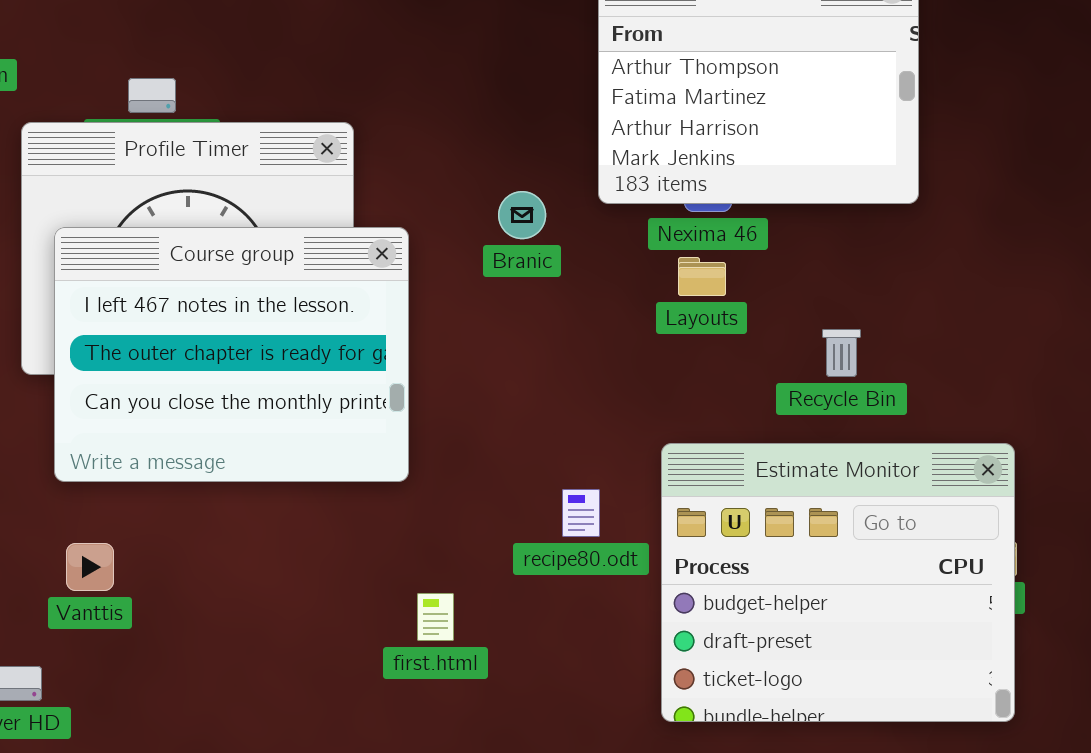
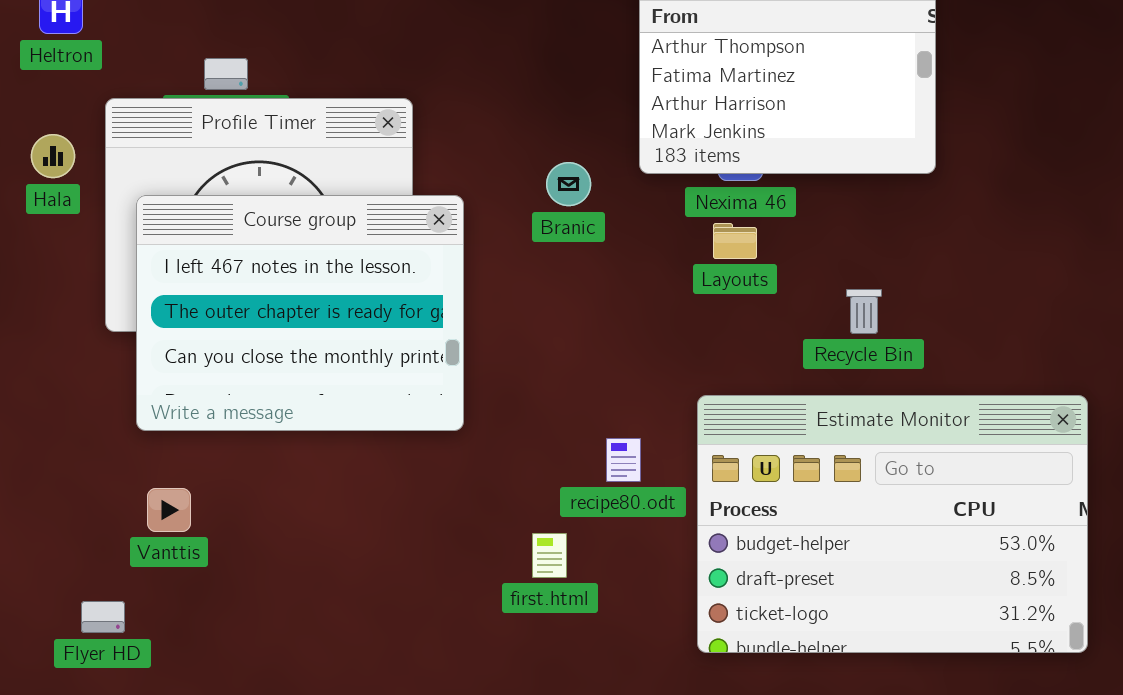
Estimate Monitor: [661,443,1015,722] -> [697,395,1088,653], resized
first.html: [417,593,454,641] -> [532,533,567,578], moved

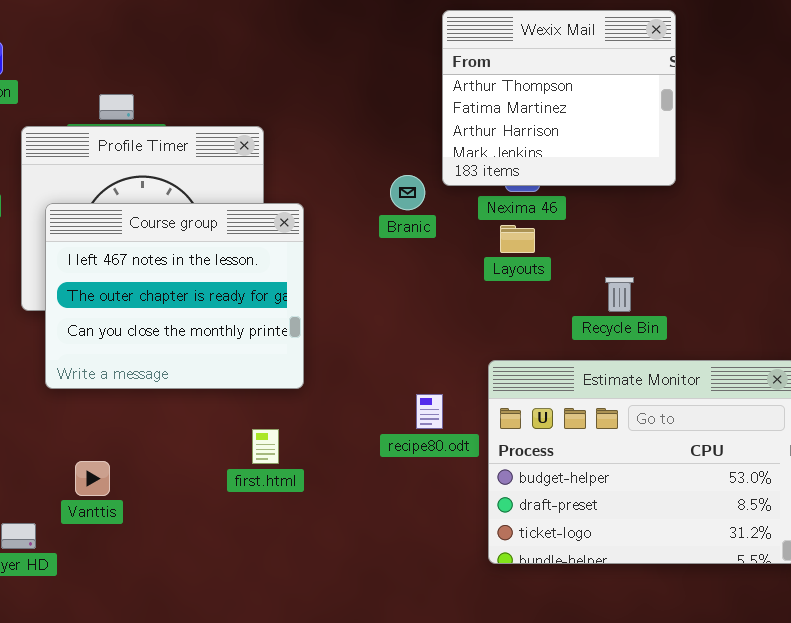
Branic: [546,162,591,206] -> [390,175,425,210], moved
Vanttis: [147,488,191,532] -> [75,461,110,496], moved
first.html: [532,533,567,578] -> [252,429,279,464], moved

